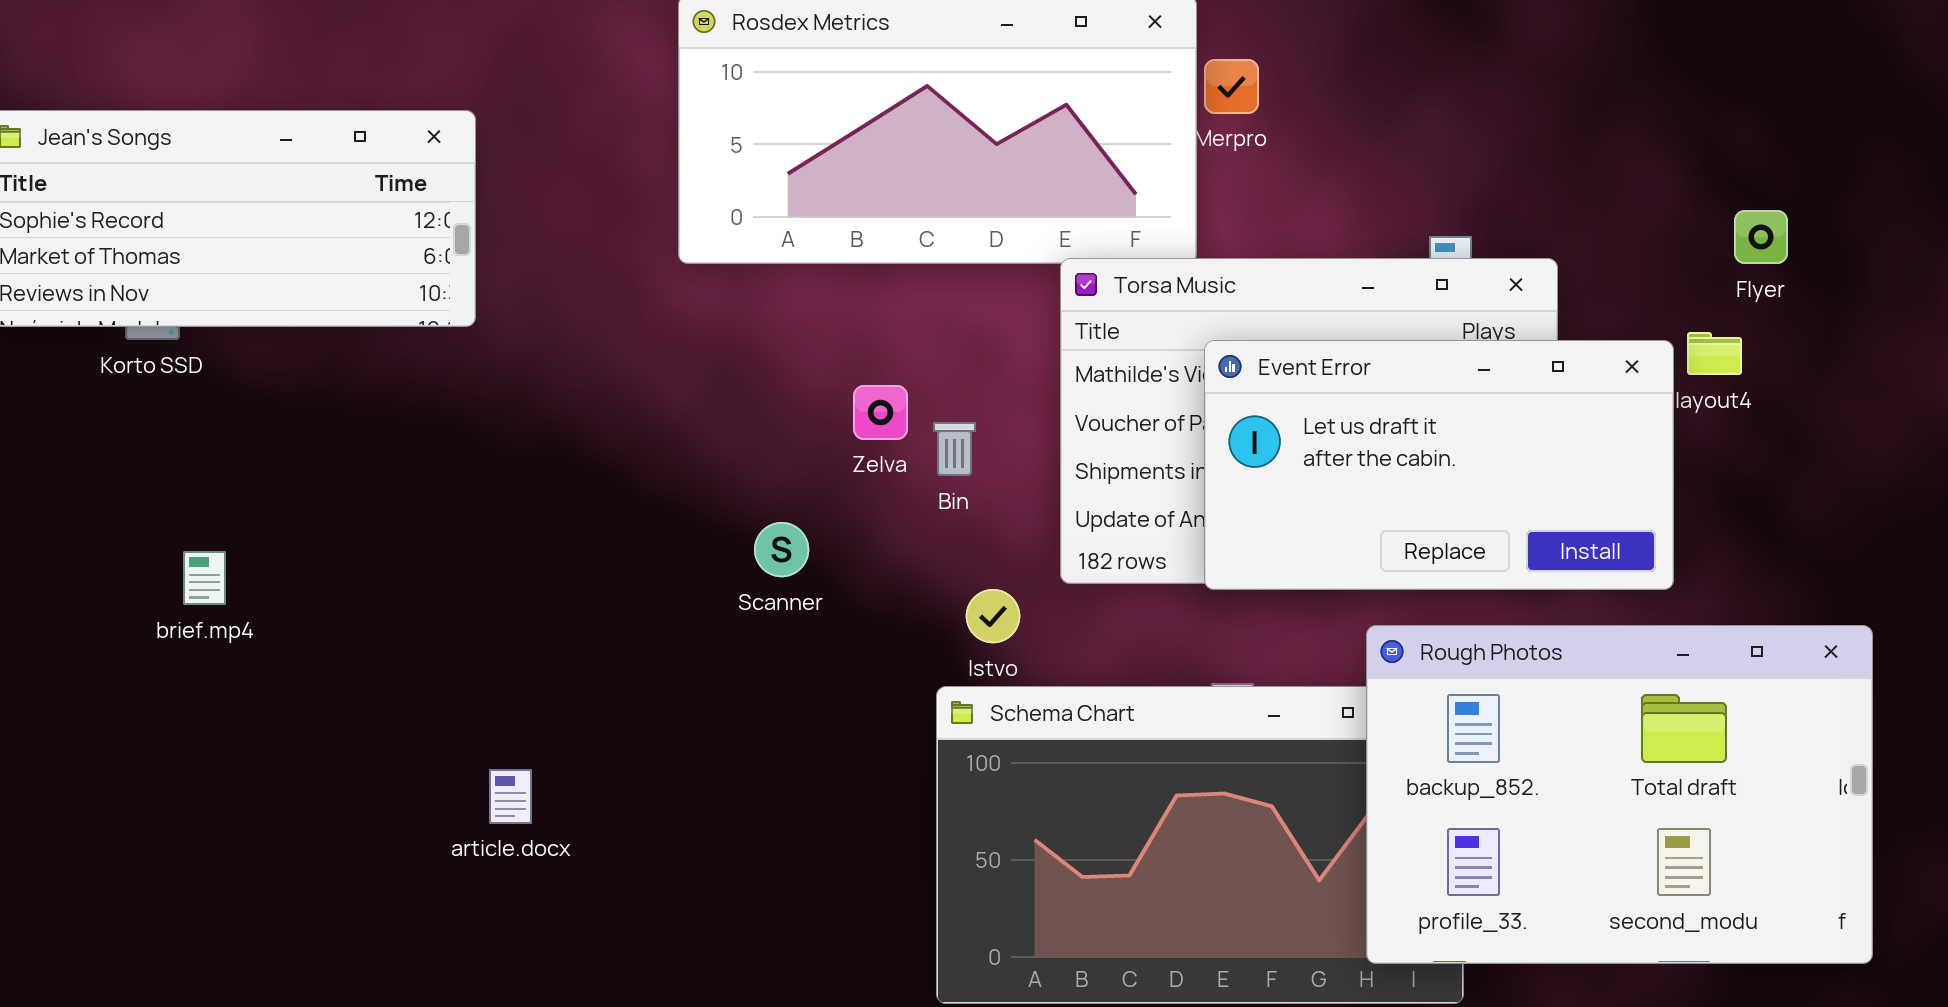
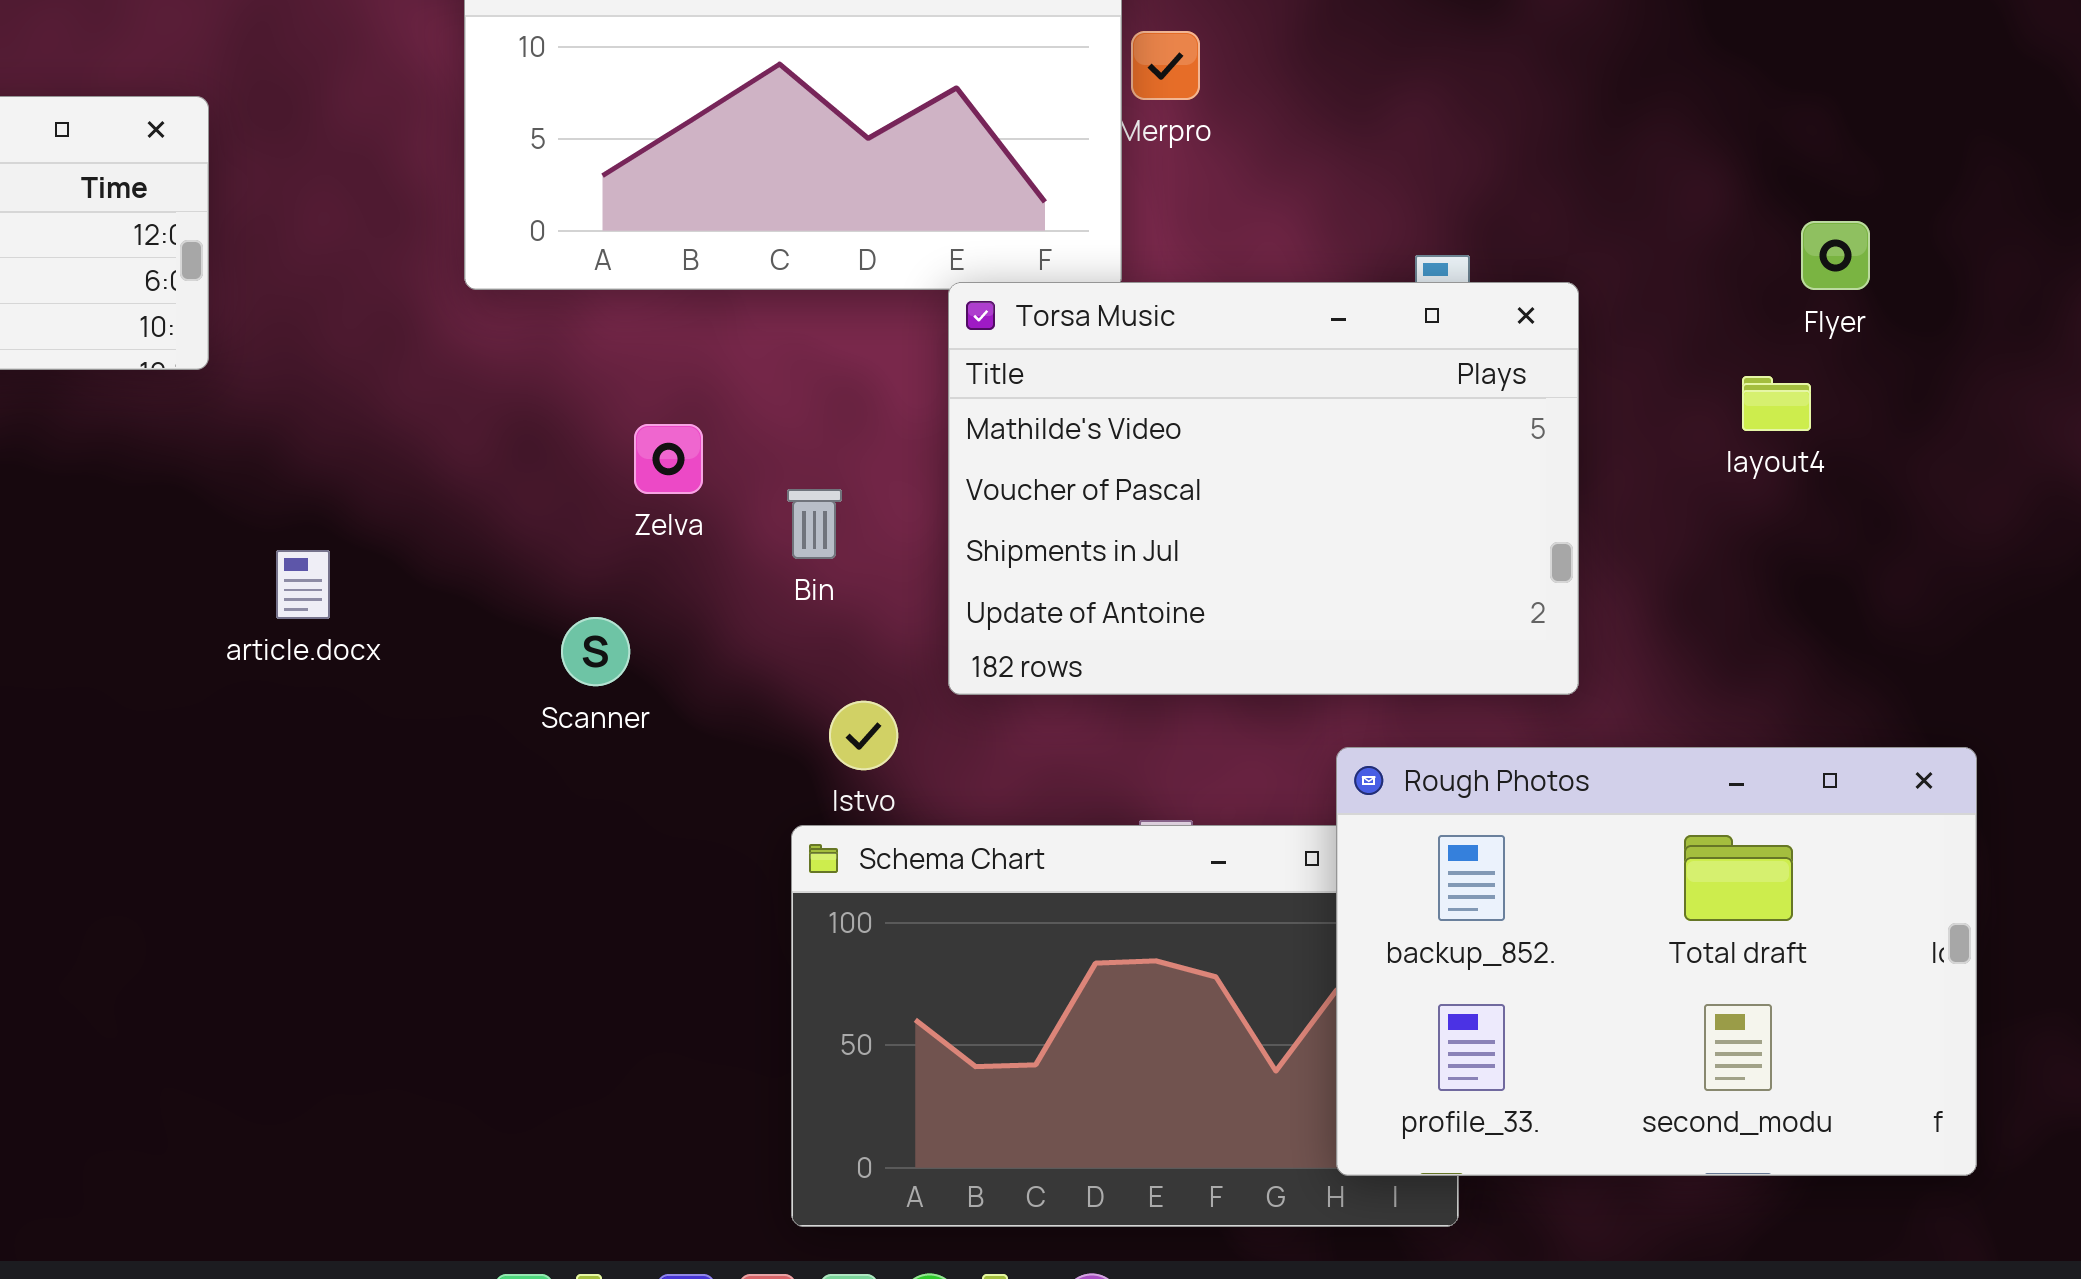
Event Error: [1204,340,1674,590] -> none, closed
Zelva: [853,385,908,440] -> [634,424,703,494], moved
article.docx: [489,769,532,824] -> [276,550,330,619], moved

